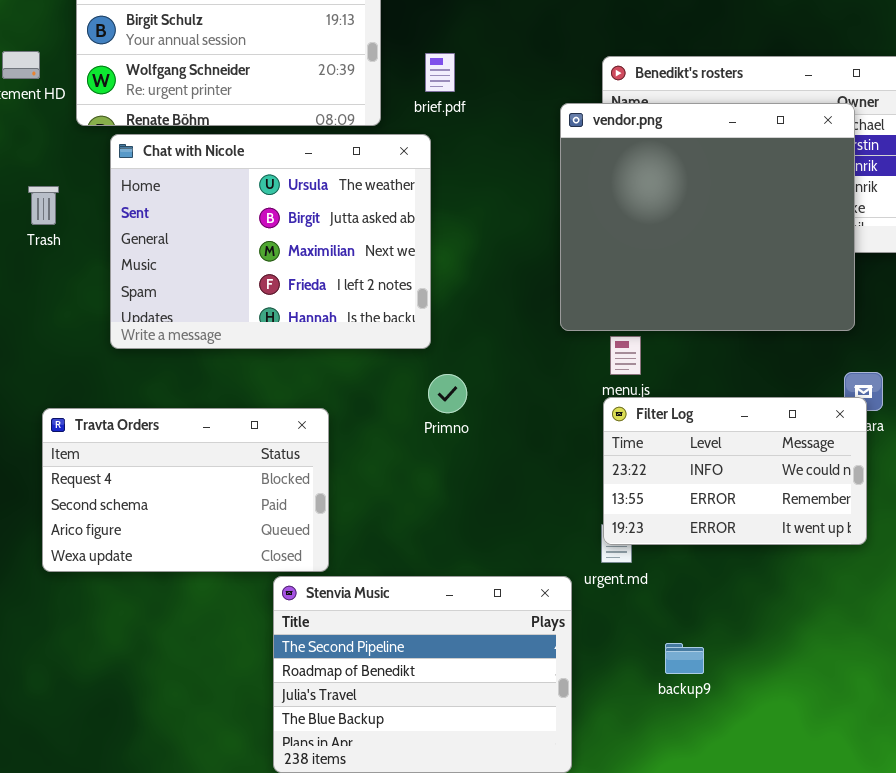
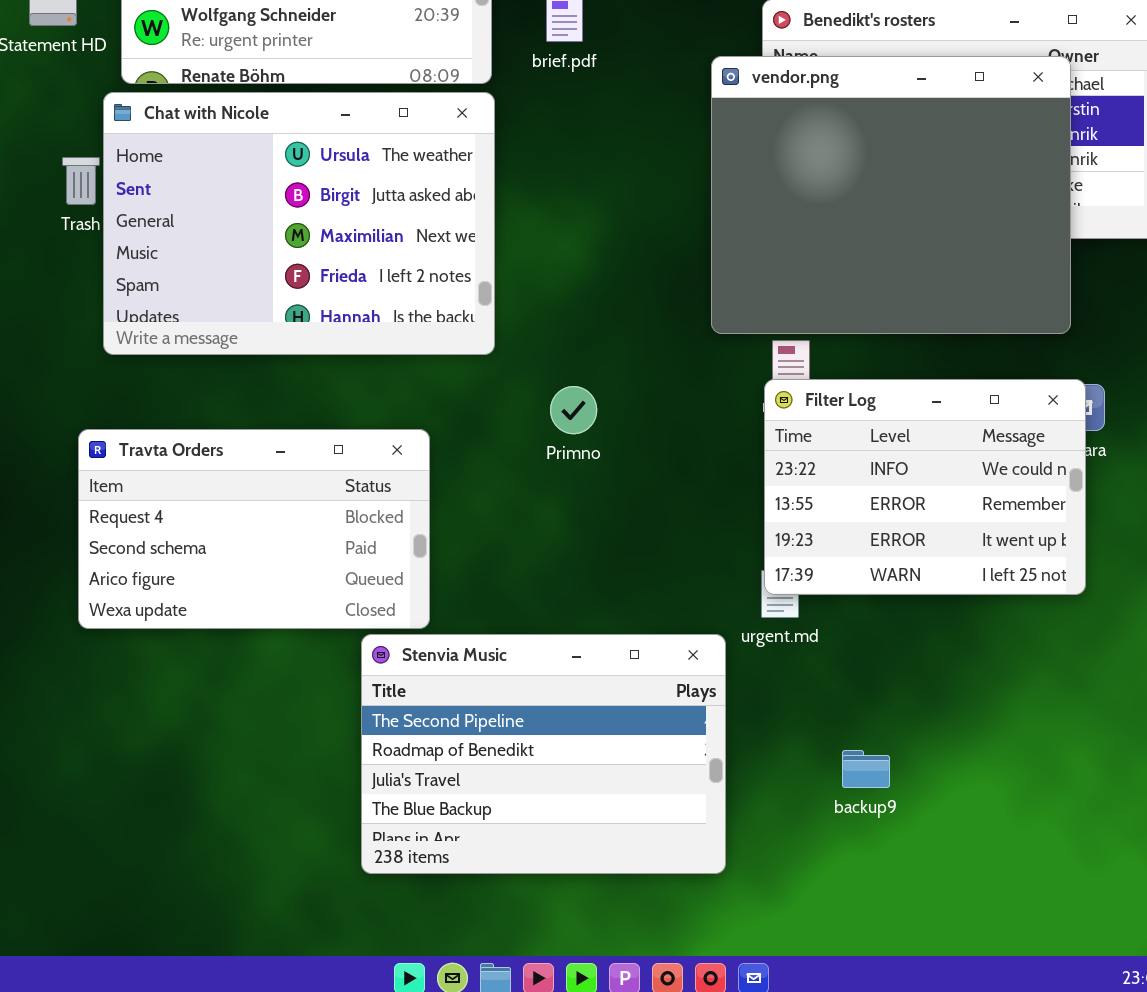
Chat with Nicole: [110,134,431,349] -> [103,92,495,355], moved
Filter Log: [603,397,867,545] -> [764,379,1086,595], resized
backup9: [665,643,704,674] -> [842,750,890,788], moved

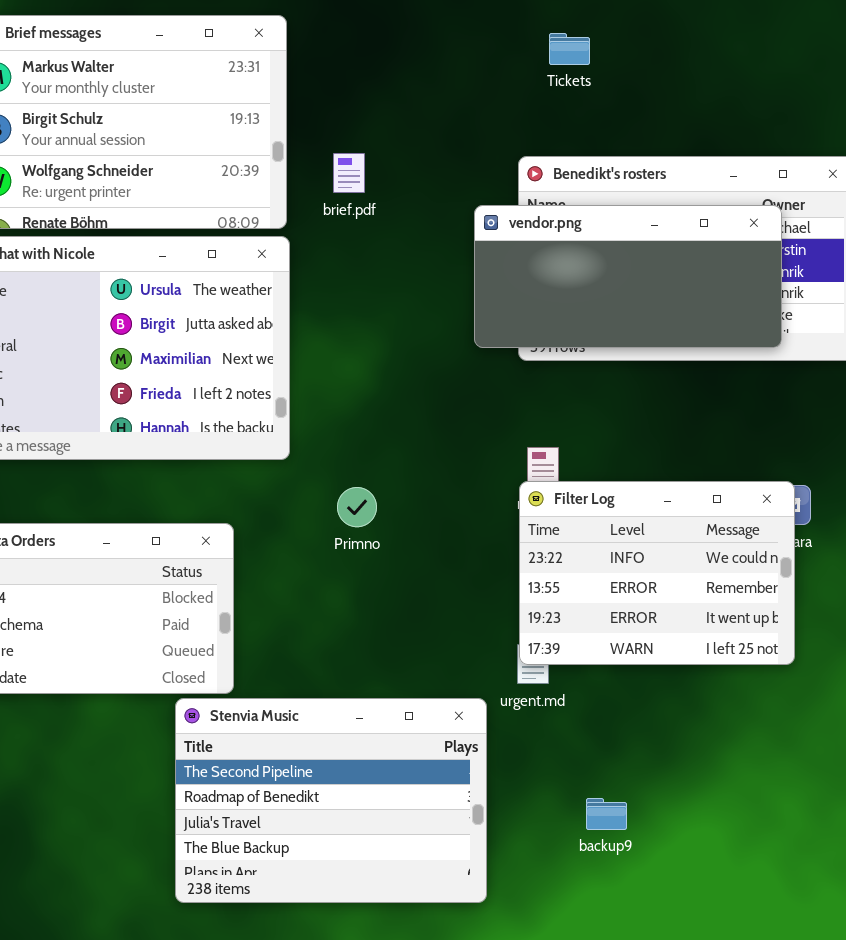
vendor.png: [711,56,1071,334] -> [474,205,782,348], resized

